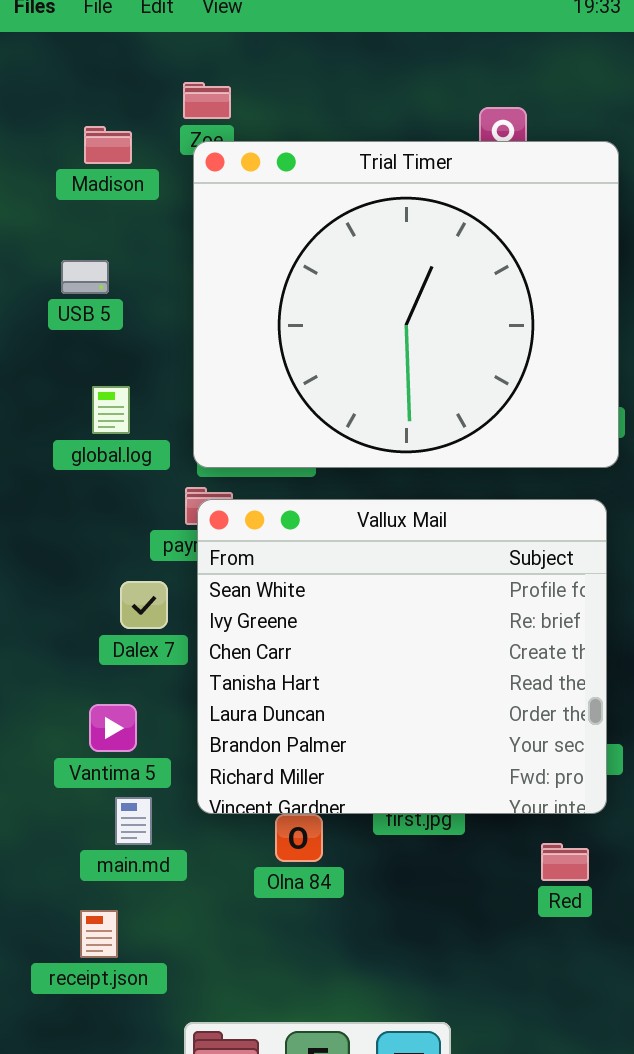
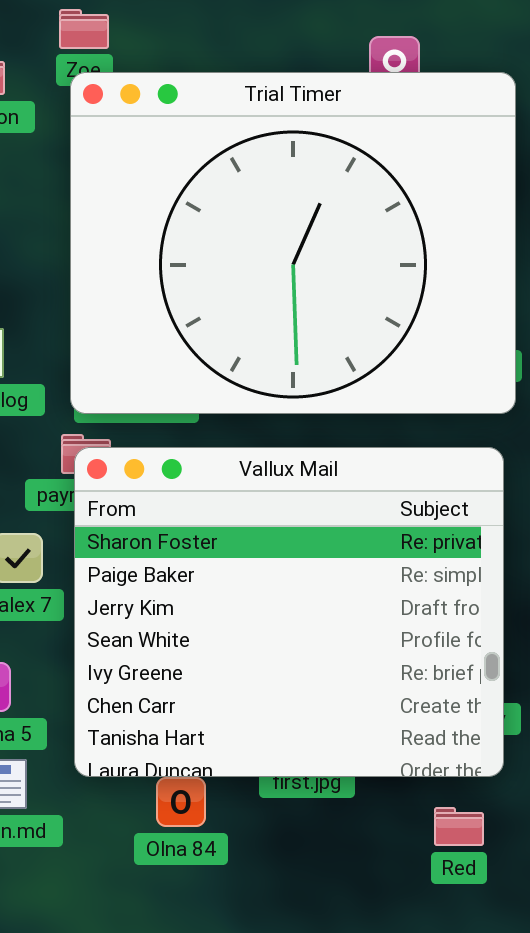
Vallux Mail: [197,499,607,814] -> [74,447,504,777], scrolled up 3 rows

